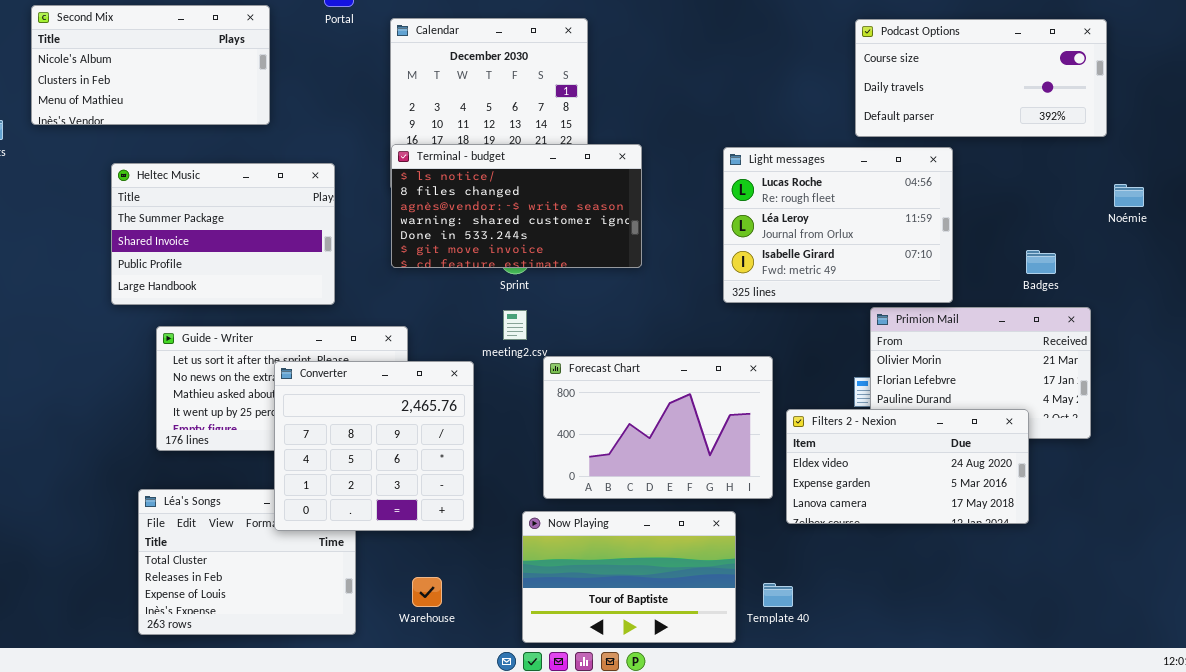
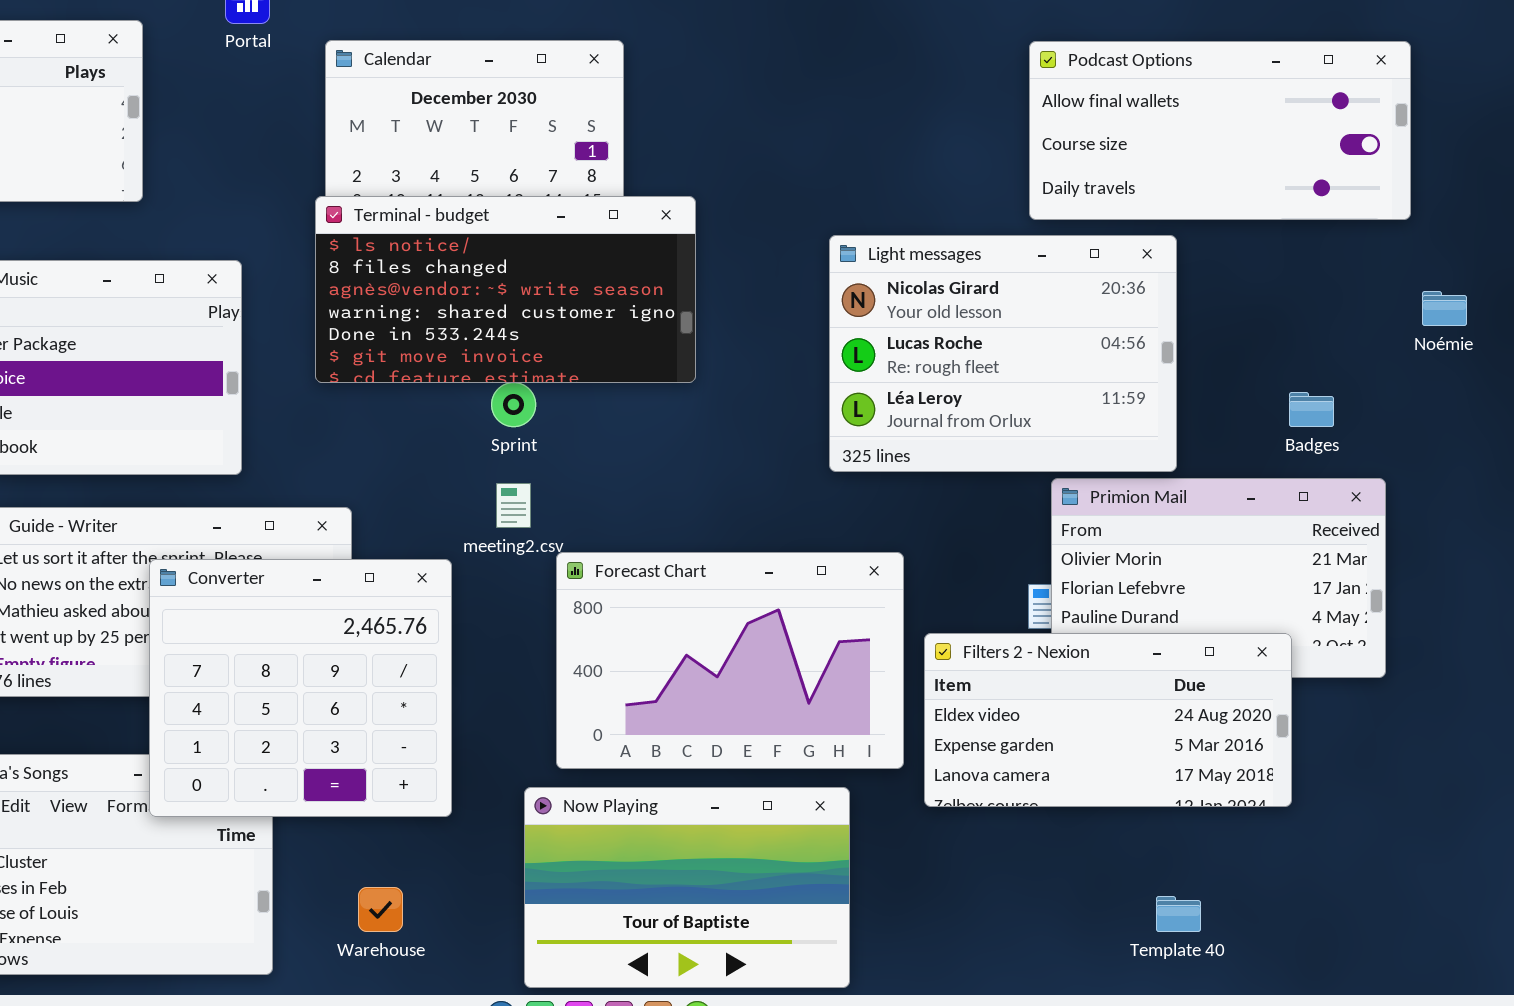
Podcast Options: [855,19,1107,137] -> [1029,41,1411,220], scrolled up 1 row
Terminal - budget: [391,144,642,268] -> [315,196,696,383], moved
Light messages: [723,147,953,303] -> [829,235,1177,472], scrolled up 1 row
Template 40: [763,583,793,607] -> [1156,896,1201,932], moved

